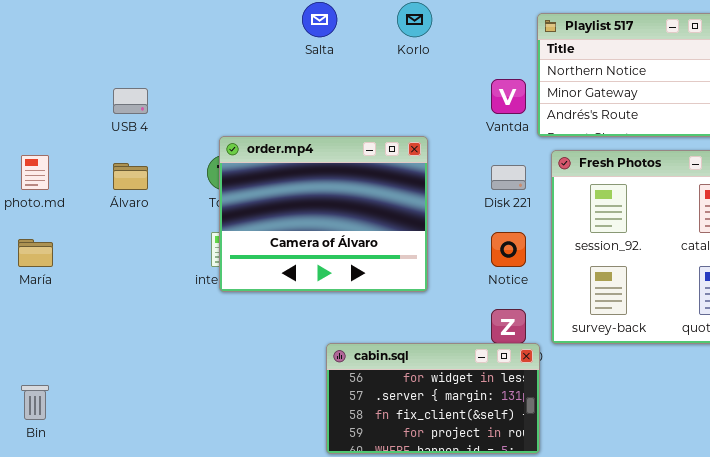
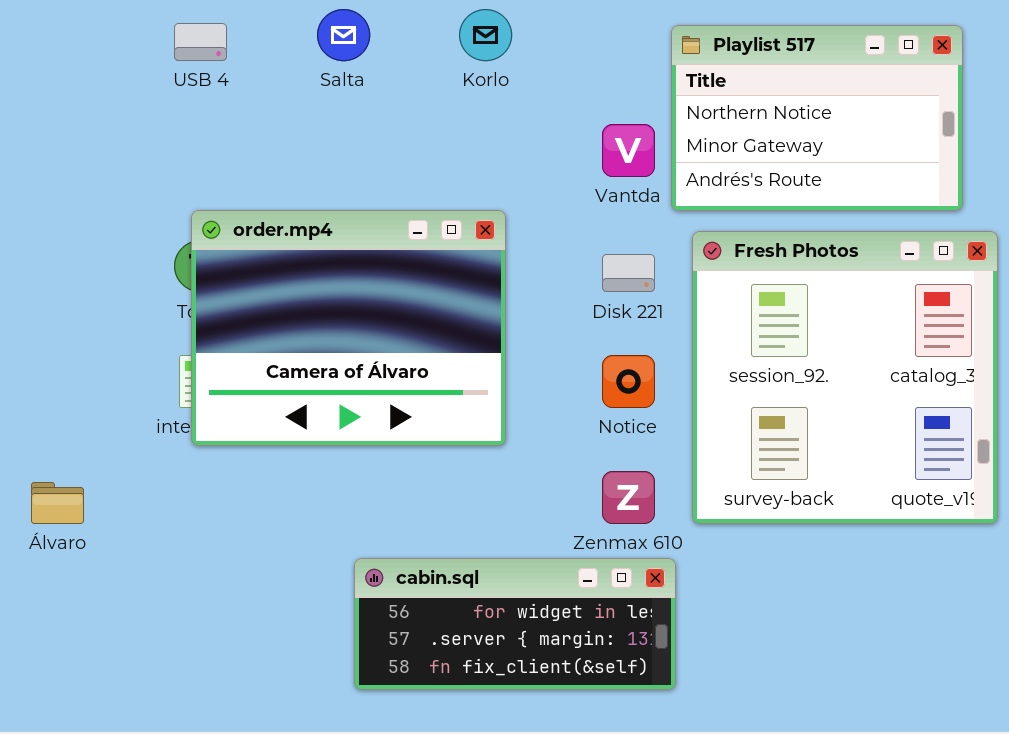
USB 4: [113,88,148,114] -> [174,23,227,61], moved
Álvaro: [113,163,148,190] -> [31,482,84,524], moved
cabin.sql: [326,343,540,454] -> [354,558,676,690], resized

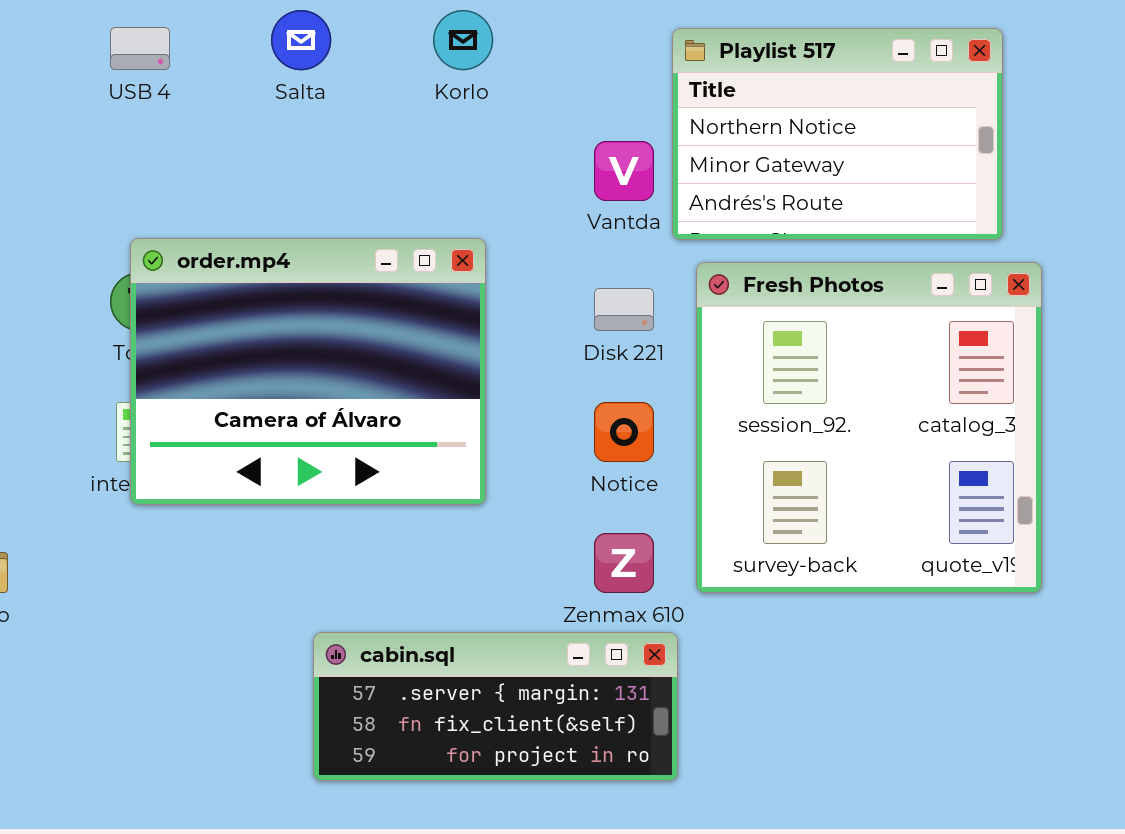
cabin.sql: [354,558,676,690] -> [313,632,678,781], scrolled down 1 row

